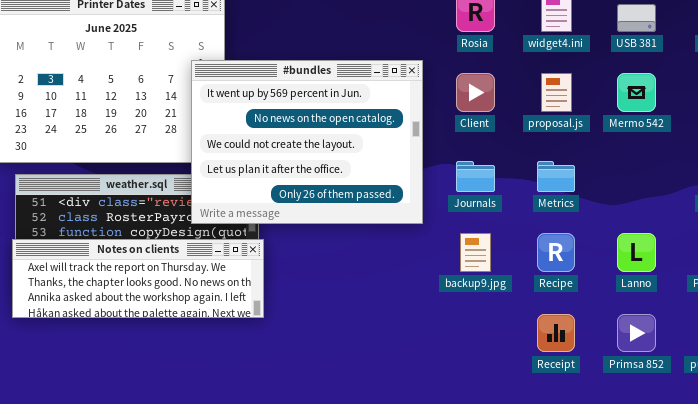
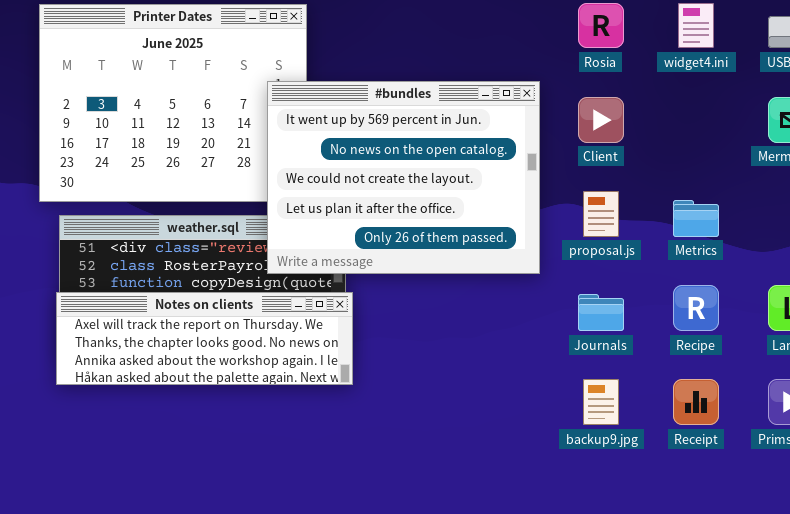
proposal.js: [541,73,572,112] -> [583,191,619,237], moved
Journals: [456,161,495,192] -> [578,294,624,331], moved
backup9.jpg: [460,233,491,272] -> [583,379,619,425], moved

